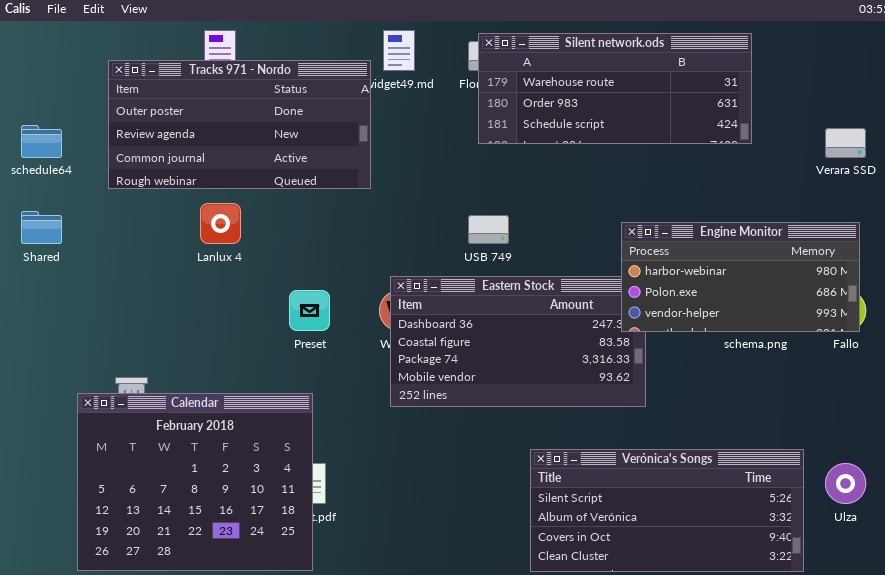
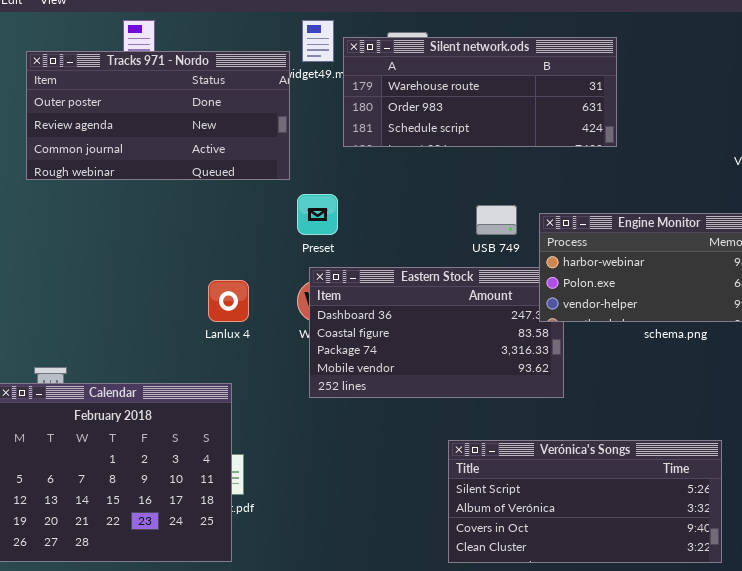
Silent network.ods: [478,33,752,144] -> [343,37,617,147], moved
Lanlux 4: [200,203,241,244] -> [208,280,249,322], moved
USB 749: [468,215,509,244] -> [476,205,517,235], moved
Preset: [289,290,330,331] -> [297,194,338,235], moved

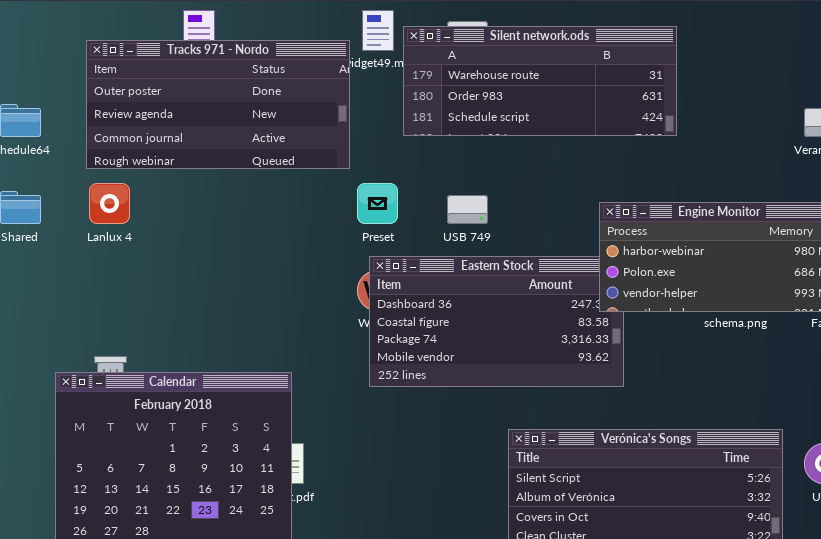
USB 749: [476,205,517,235] -> [447,195,488,224], moved
Lanlux 4: [208,280,249,322] -> [89,183,130,224], moved

